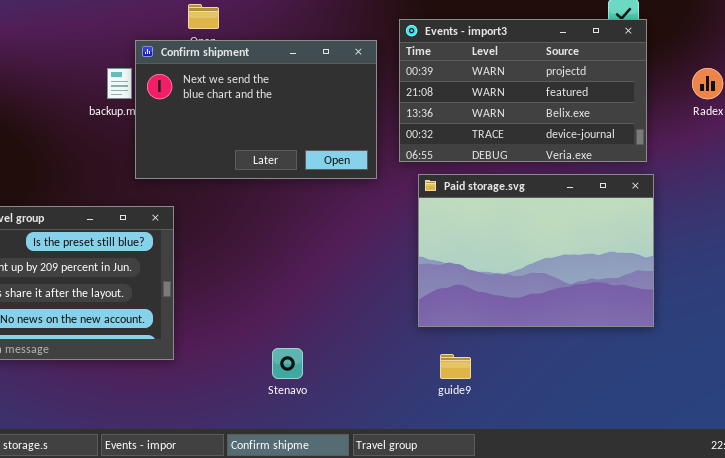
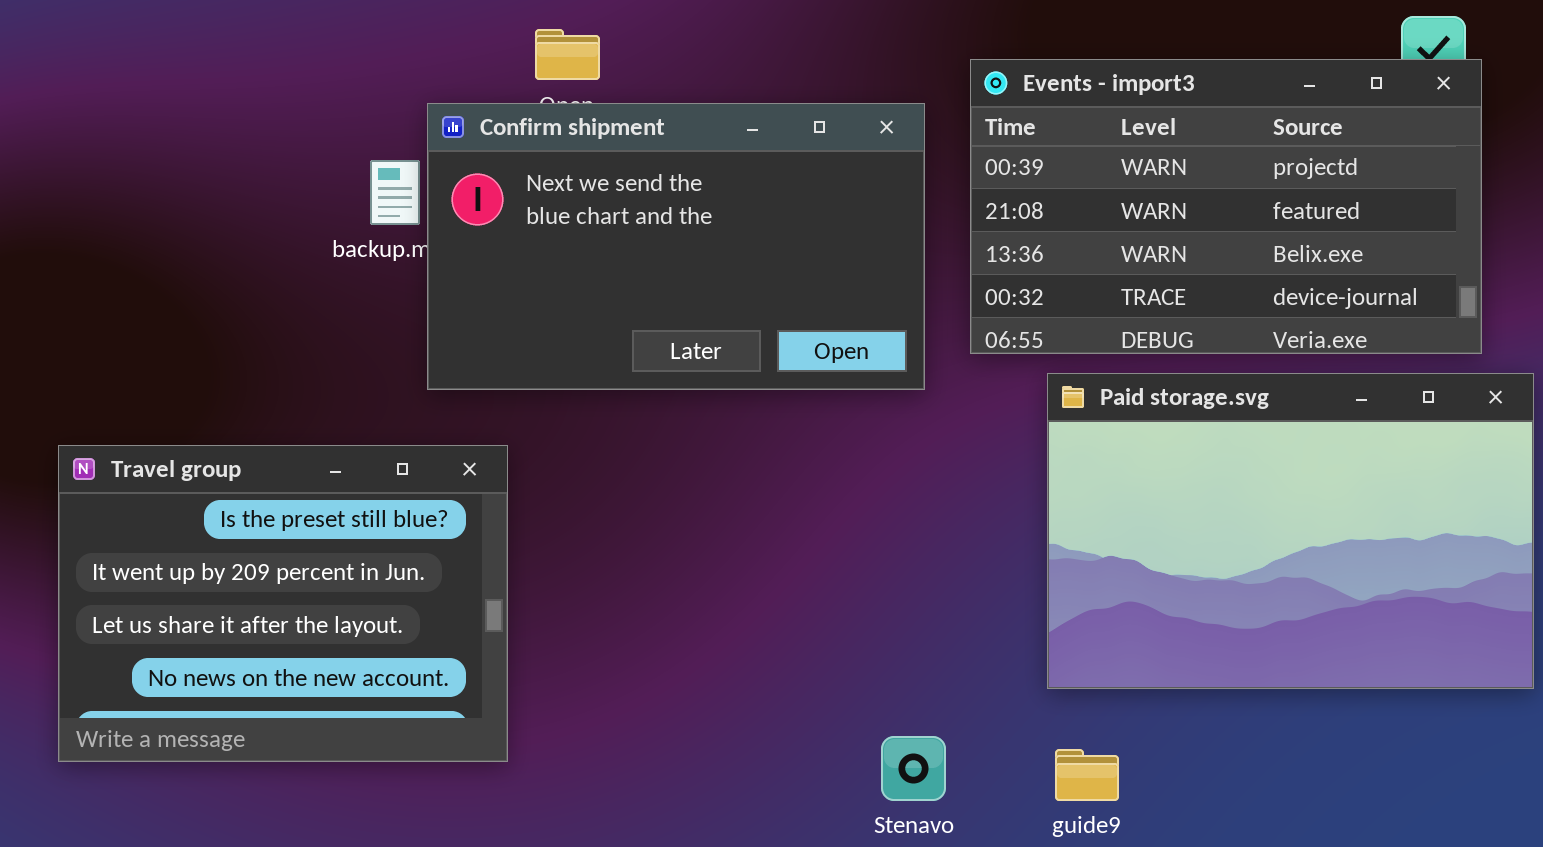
Paid storage.svg: [418,174,654,327] -> [1047,373,1534,689], moved
Stenavo: [272,348,303,379] -> [881,736,946,801], moved

